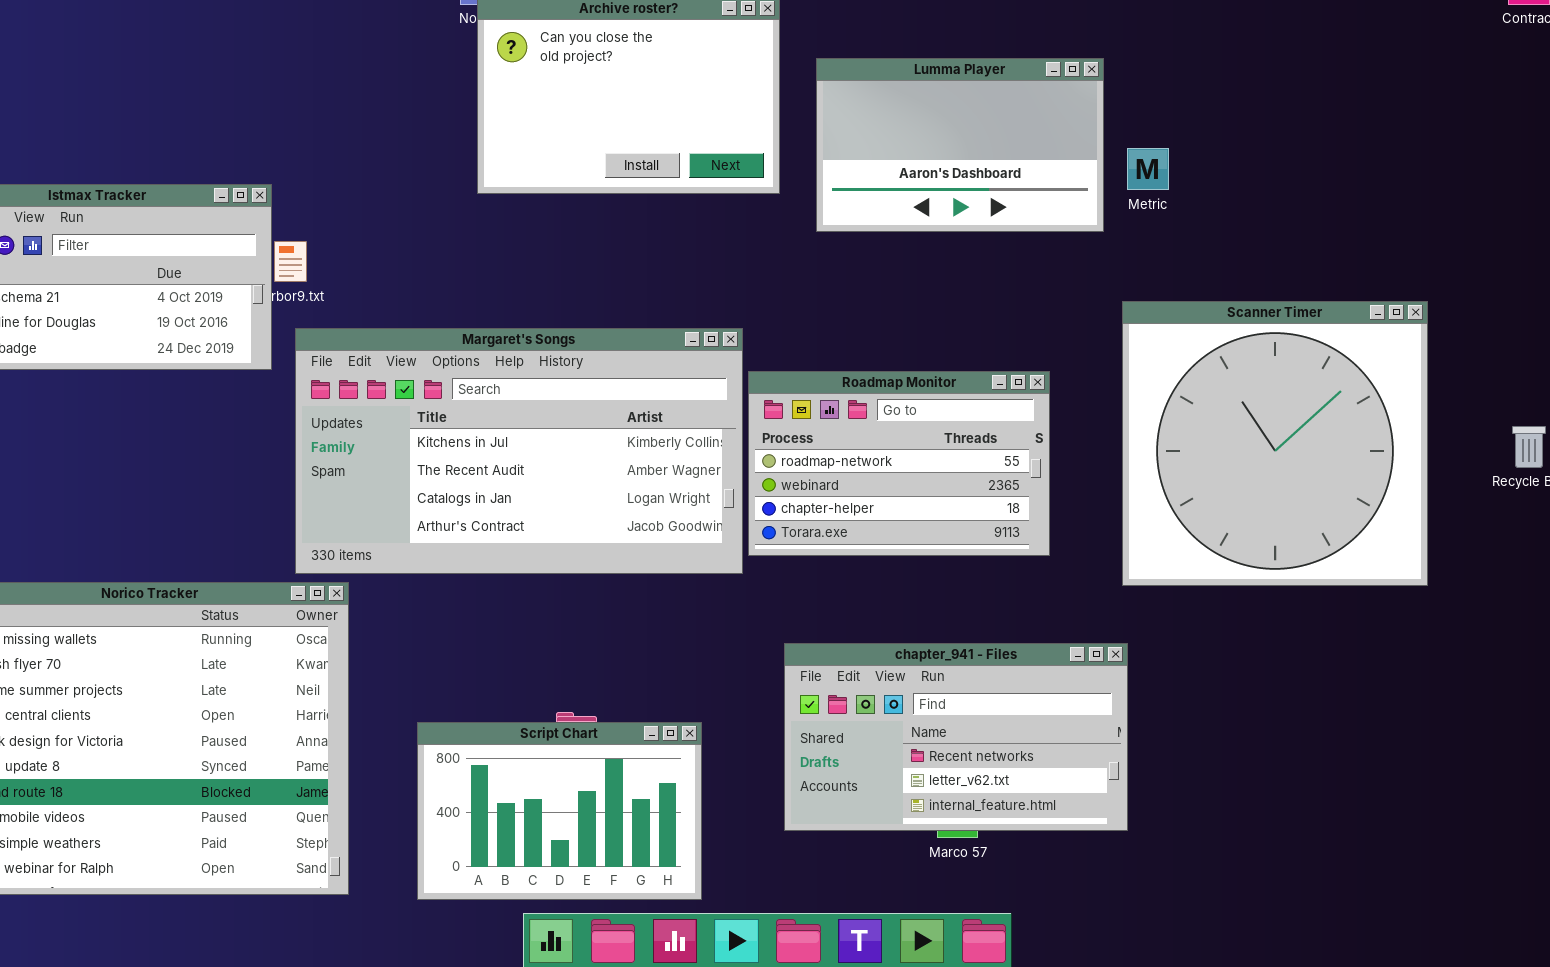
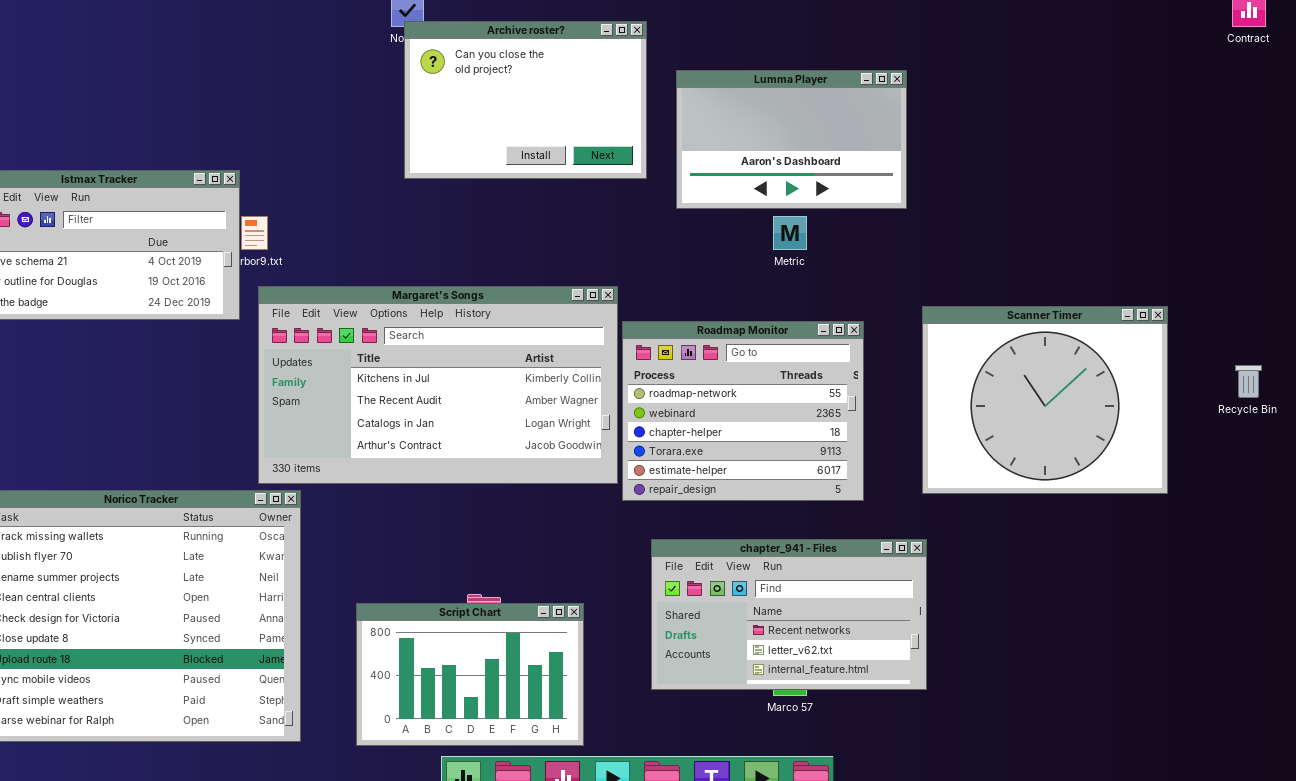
Metric: [1127,148,1169,190] -> [773,216,807,250], moved
Scanner Timer: [1122,301,1428,586] -> [922,306,1168,494], resized
Roadmap Monitor: [748,371,1050,556] -> [622,321,864,501], resized

